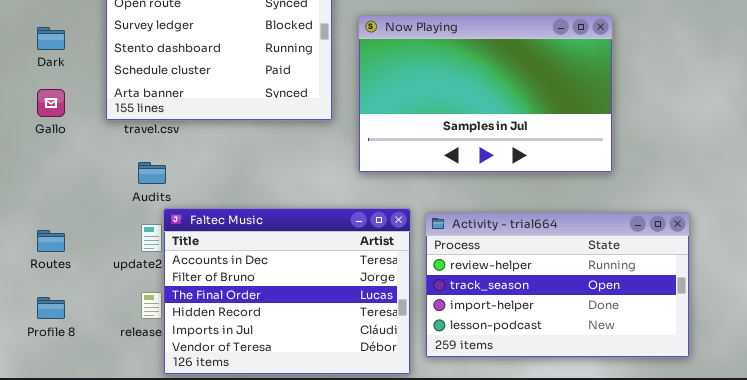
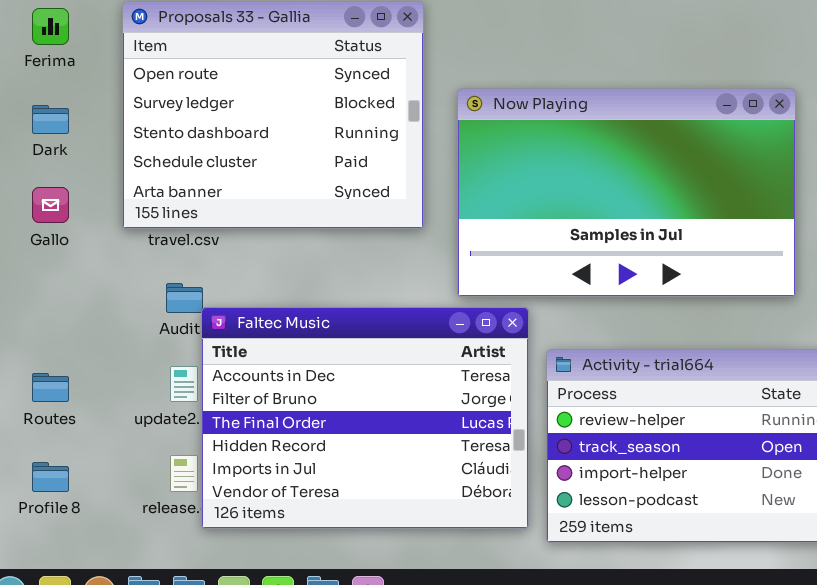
Faltec Music: [163,208,411,375] -> [201,307,529,529], moved

